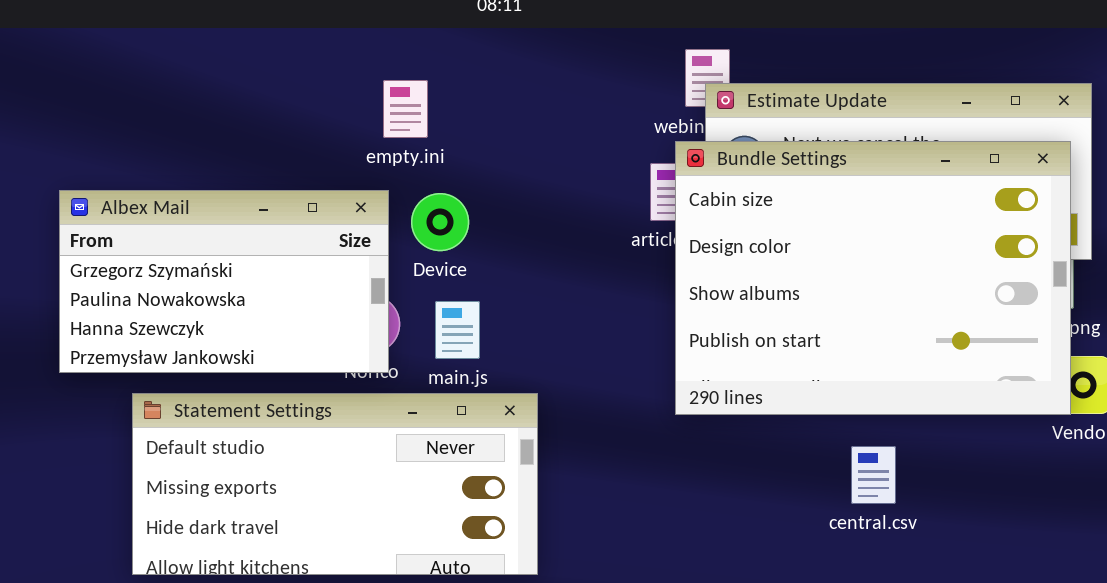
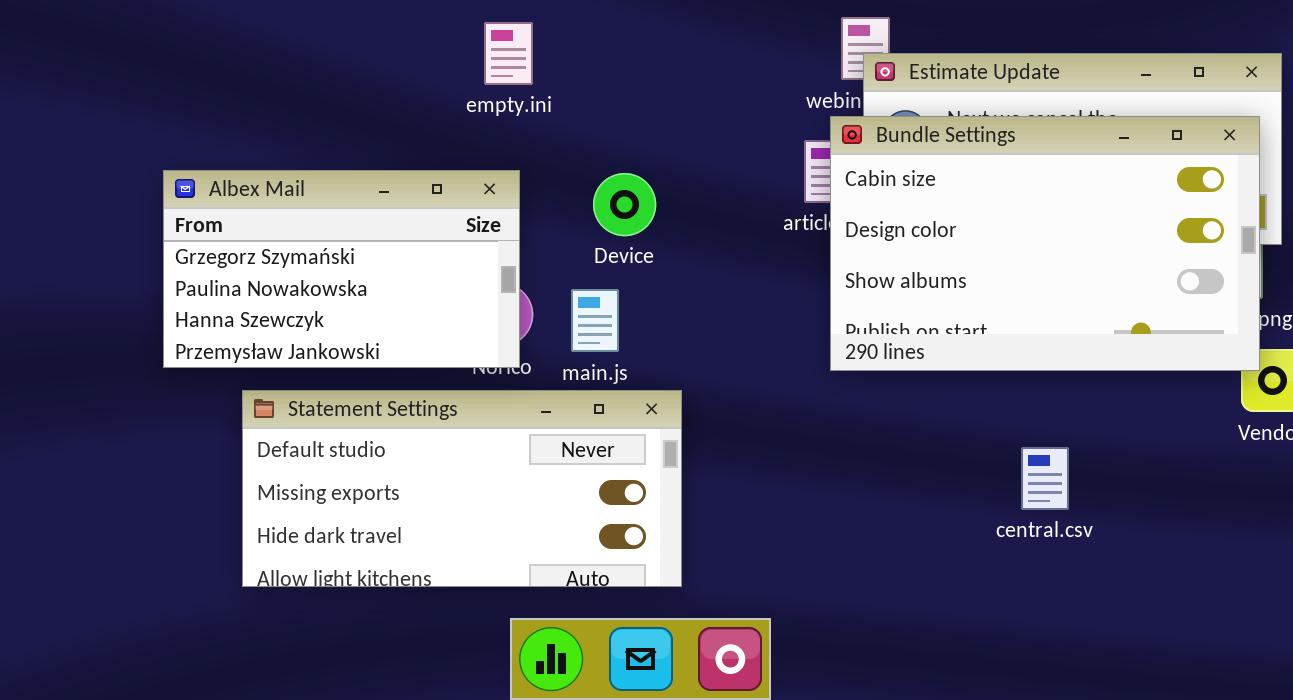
empty.ini: [383,80,428,138] -> [484,22,533,85], moved
Bundle Settings: [675,141,1071,415] -> [830,116,1260,371], resized
Device: [411,193,469,251] -> [593,173,656,236], moved

